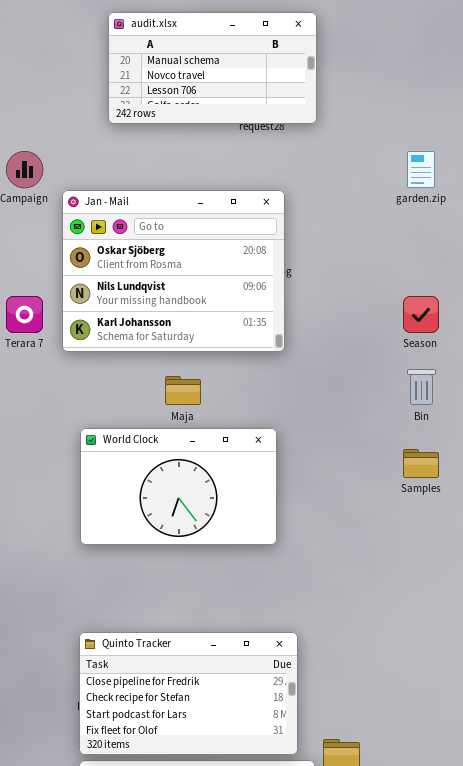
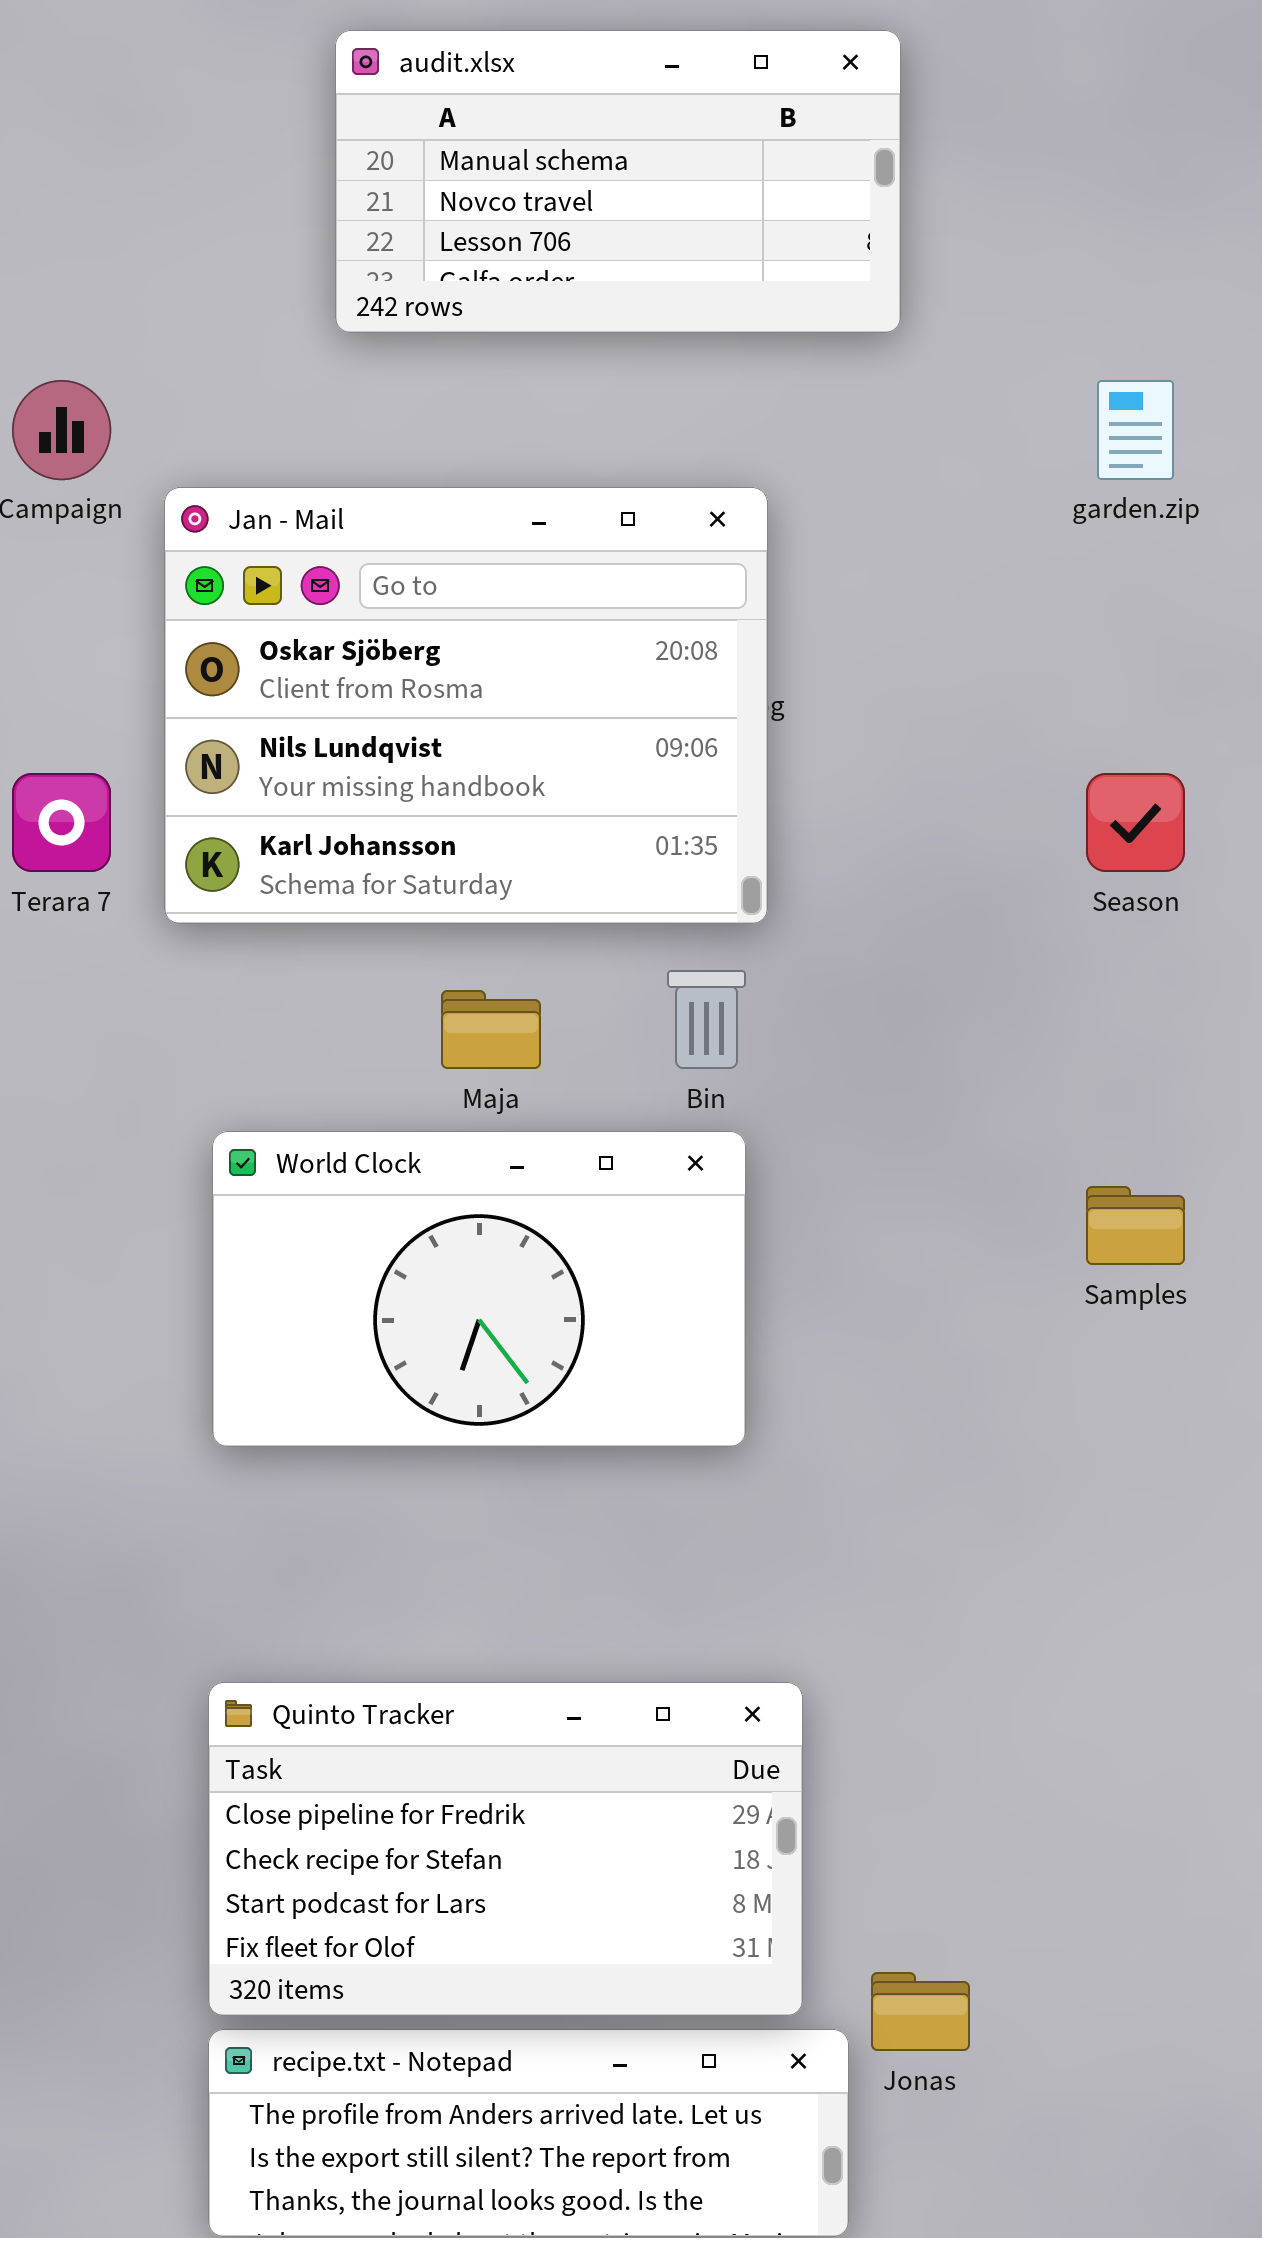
audit.xlsx: [108,12,317,124] -> [335,30,901,333], moved
Bin: [407,369,436,405] -> [667,970,746,1069], moved

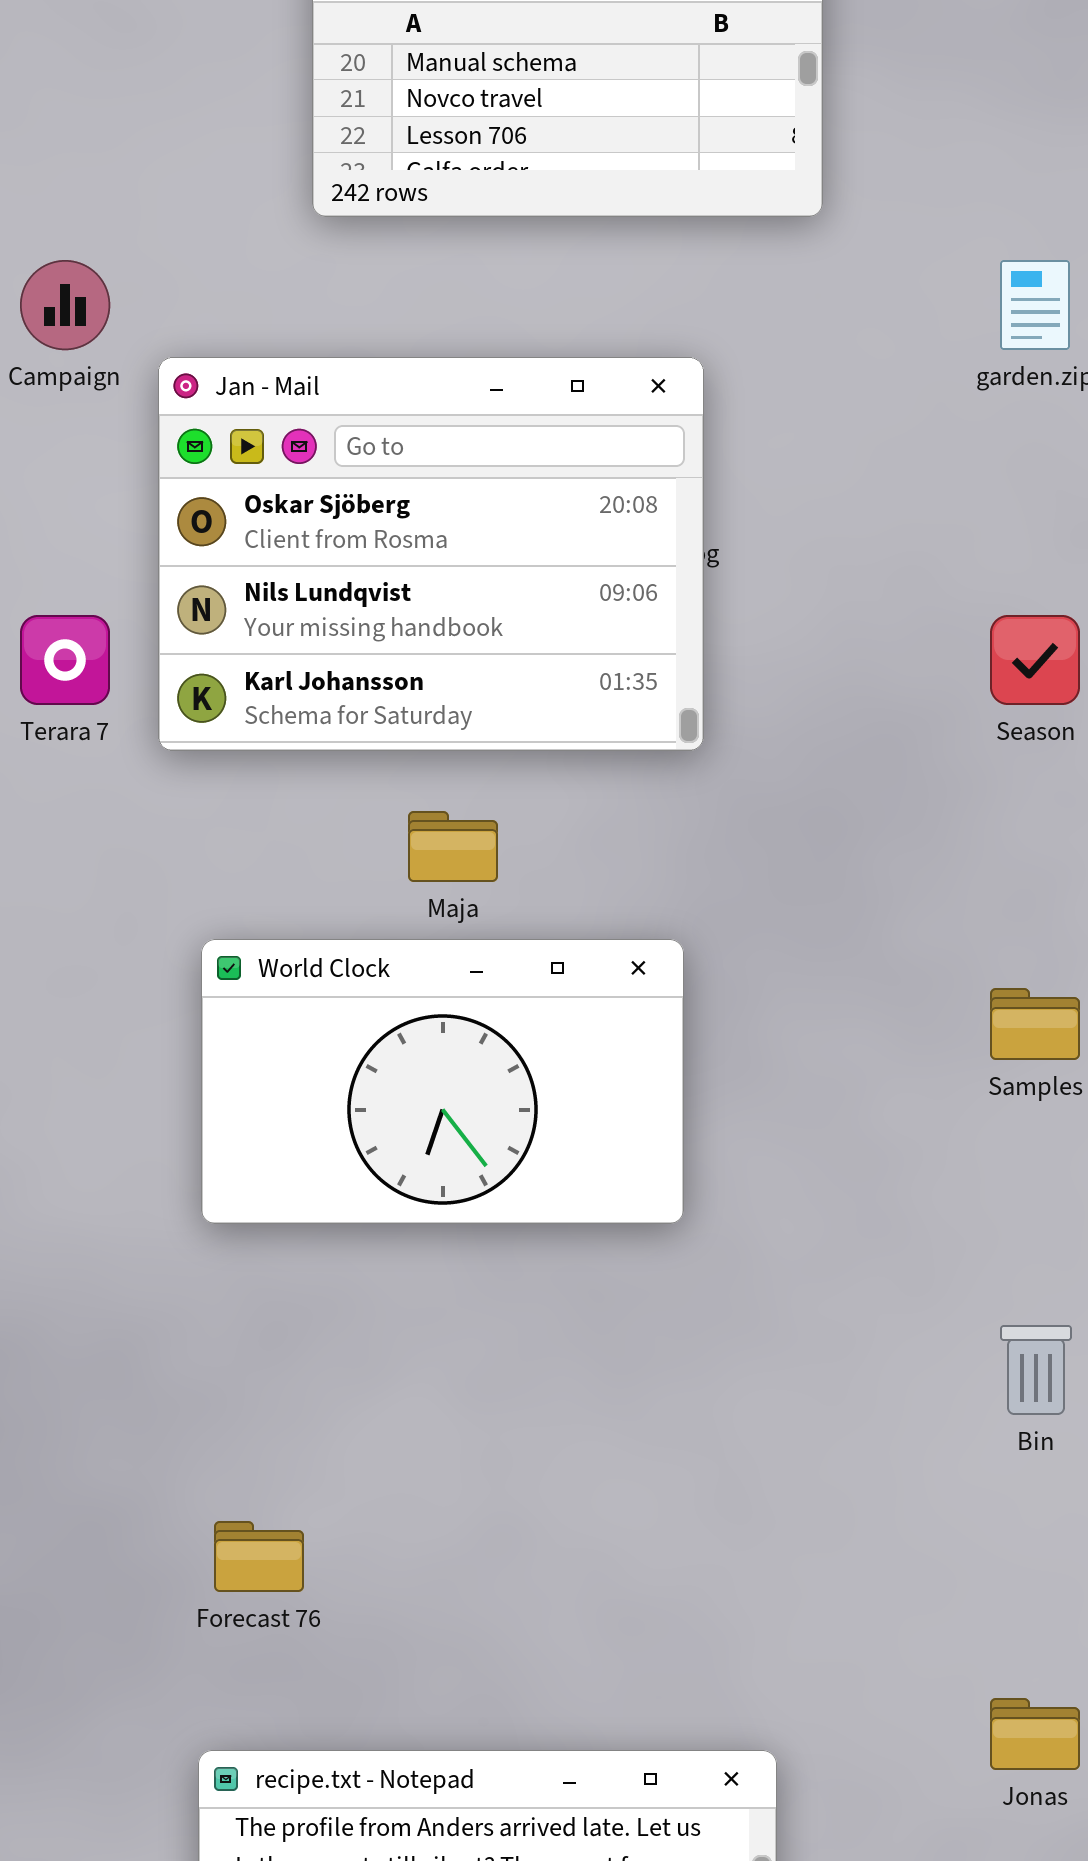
Bin: [667,970,746,1069] -> [1000,1325,1072,1415], moved
Quinto Tracker: [208,1682,803,2016] -> none, closed
Jonas: [871,1972,970,2051] -> [990,1698,1080,1770], moved

